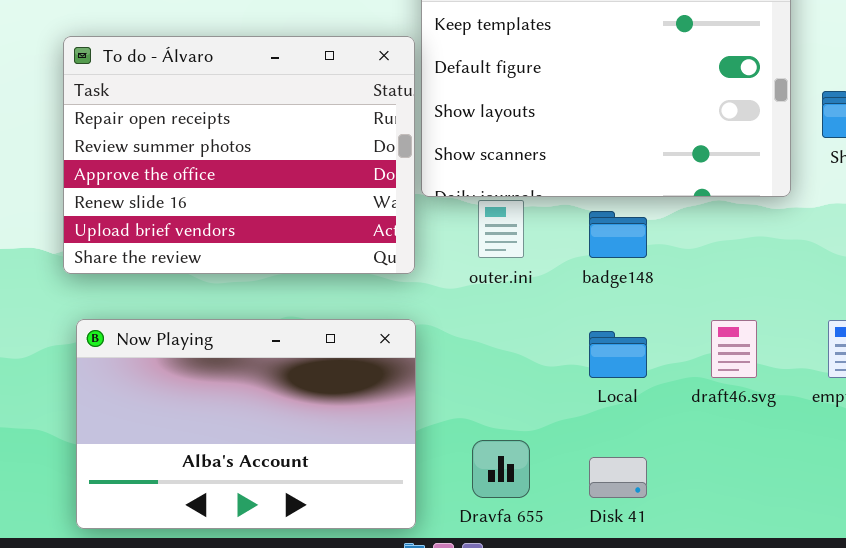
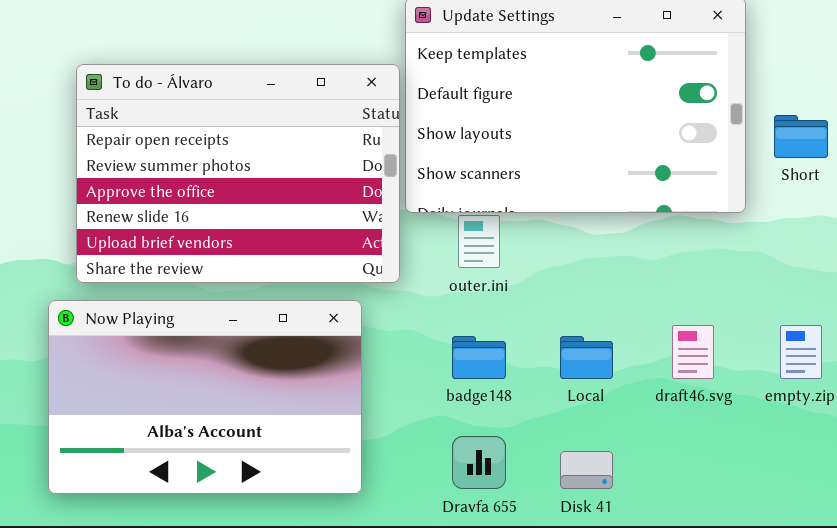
badge148: [589,211,647,258] -> [452,336,506,379], moved
Now Playing: [76,319,416,529] -> [48,300,362,494], moved

